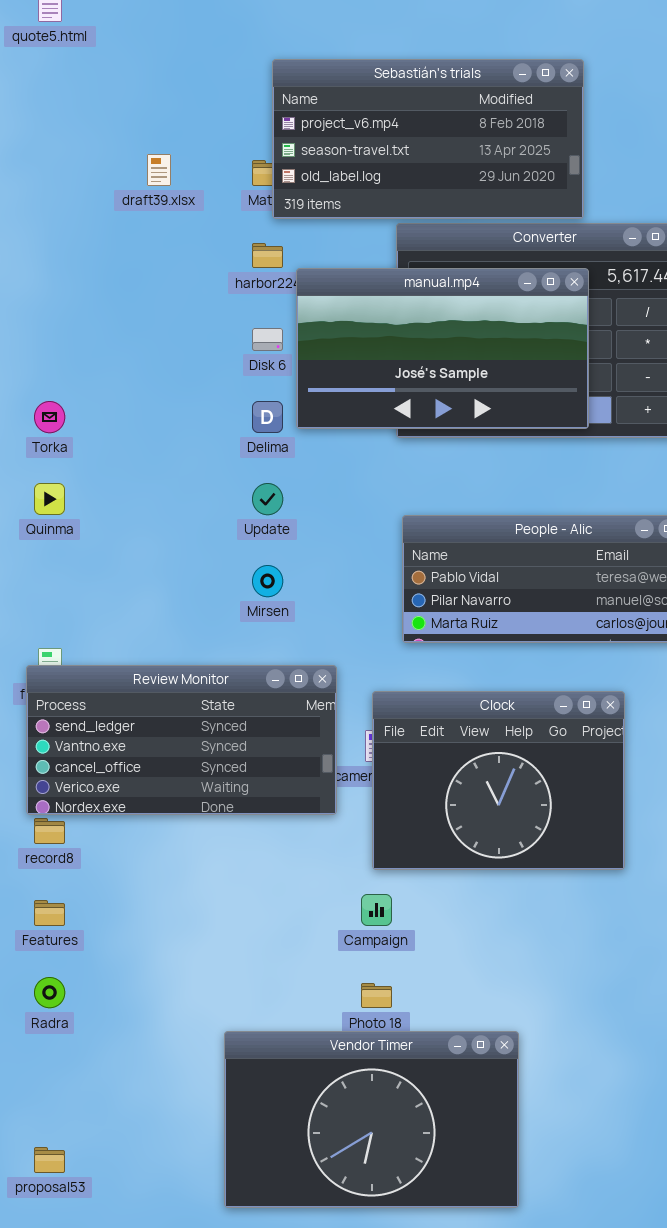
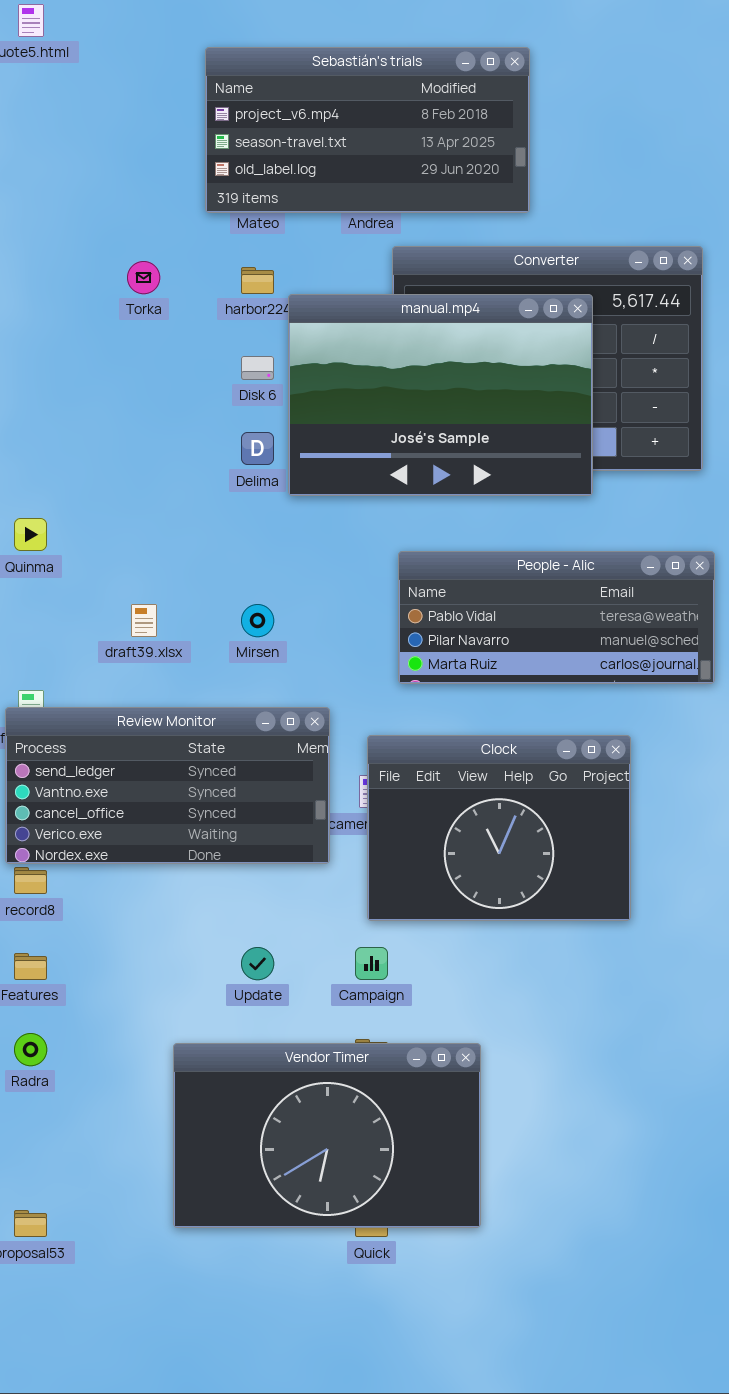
Sebastián's trials: [272,59,584,219] -> [205,47,530,213], moved
draft39.xlsx: [147,154,171,186] -> [131,604,157,637], moved
manual.mp4: [296,268,589,429] -> [288,294,593,496], resized
Torka: [34,401,65,433] -> [127,261,160,294], moved
Update: [252,483,283,515] -> [241,947,274,980], moved
Vendor Timer: [224,1031,519,1208] -> [173,1043,481,1228], moved

